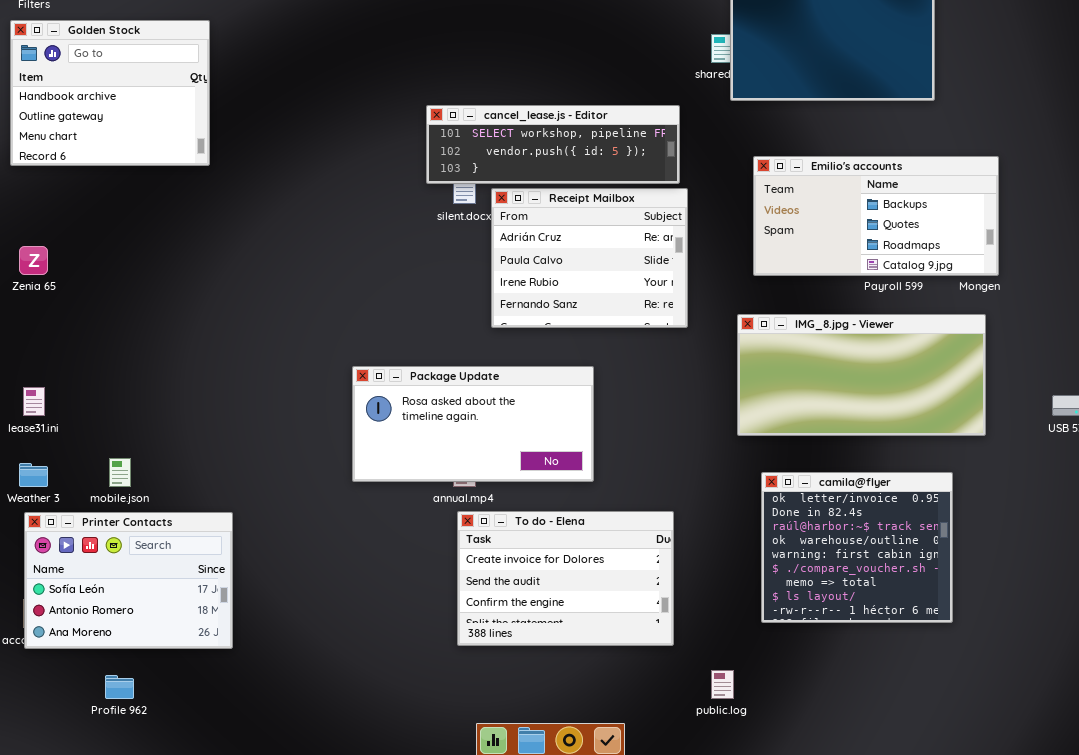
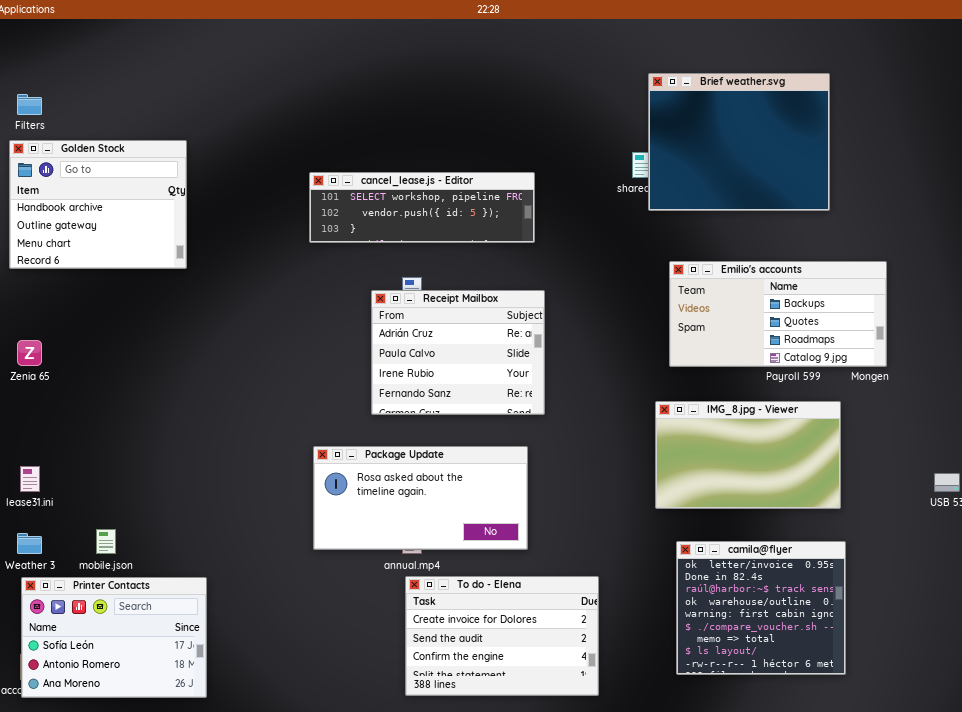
cancel_lease.js - Editor: [426,105,680,184] -> [309,172,535,243], moved
Receipt Mailbox: [491,188,688,328] -> [371,290,545,415], moved
IMG_8.jpg - Viewer: [737,314,986,436] -> [655,401,841,509], resized

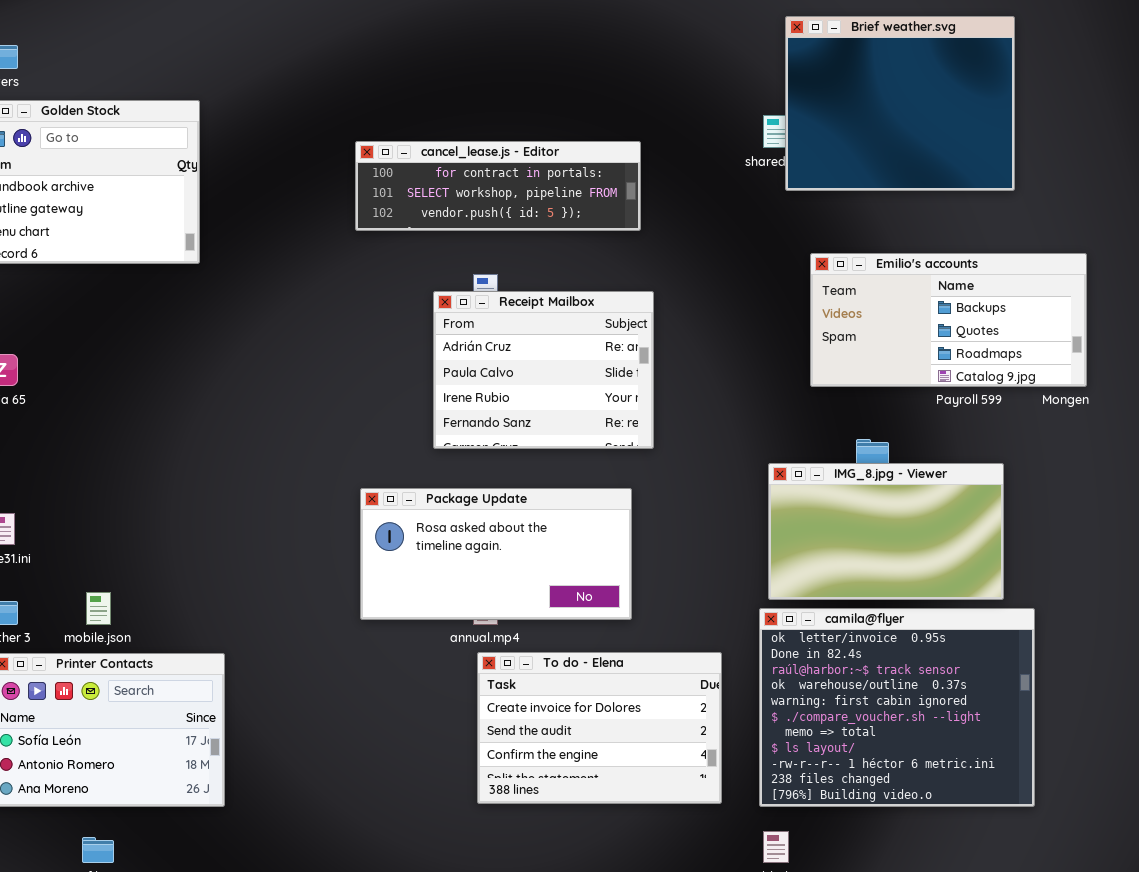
cancel_lease.js - Editor: [309,172,535,243] -> [355,141,641,231], scrolled up 1 row
IMG_8.jpg - Viewer: [655,401,841,509] -> [768,463,1004,600], moved
camila@flyer: [676,541,846,675] -> [759,608,1035,807], resized

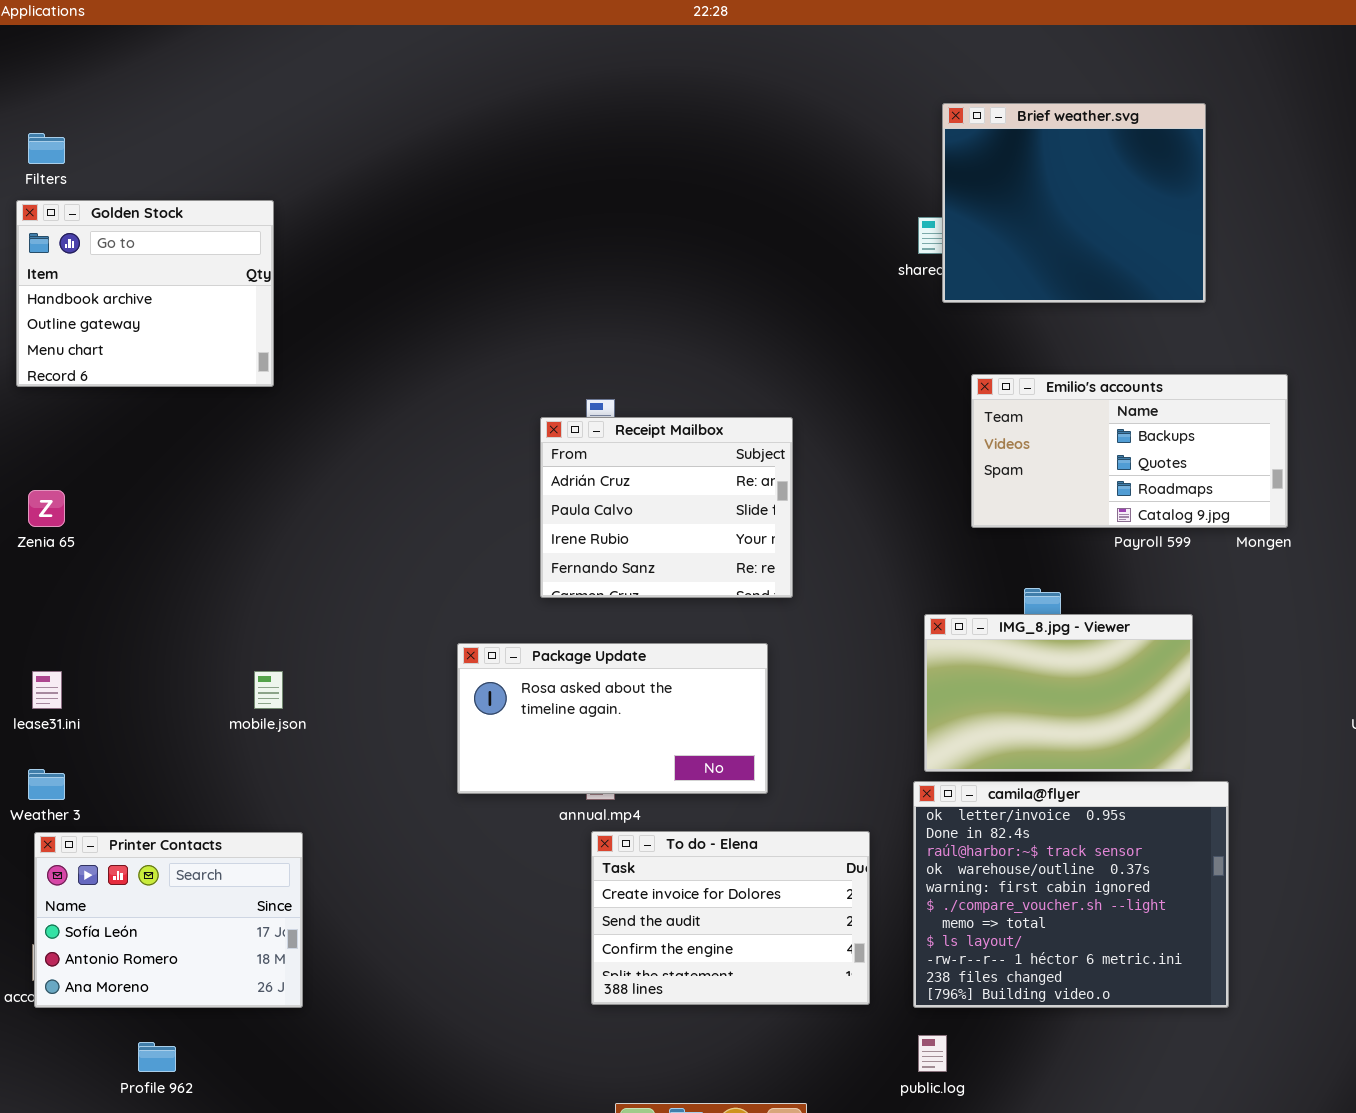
cancel_lease.js - Editor: [355,141,641,231] -> none, closed
mobile.json: [86,592,111,625] -> [254,671,283,709], moved

